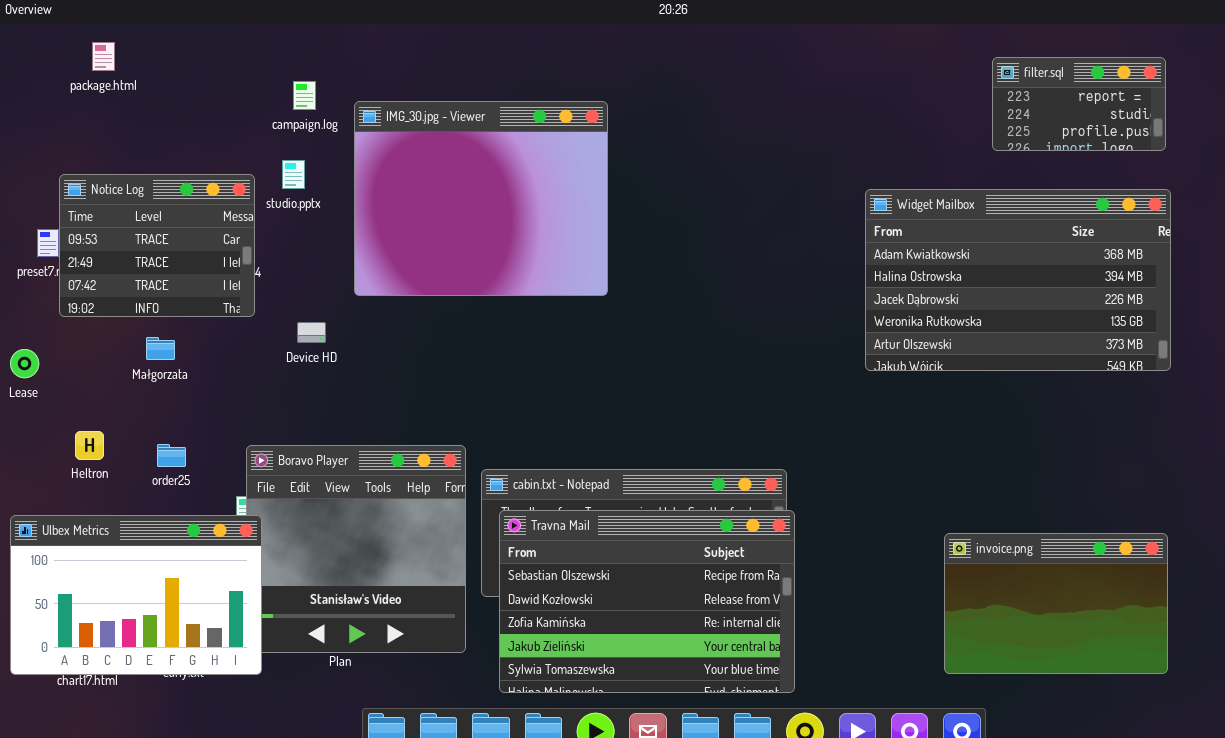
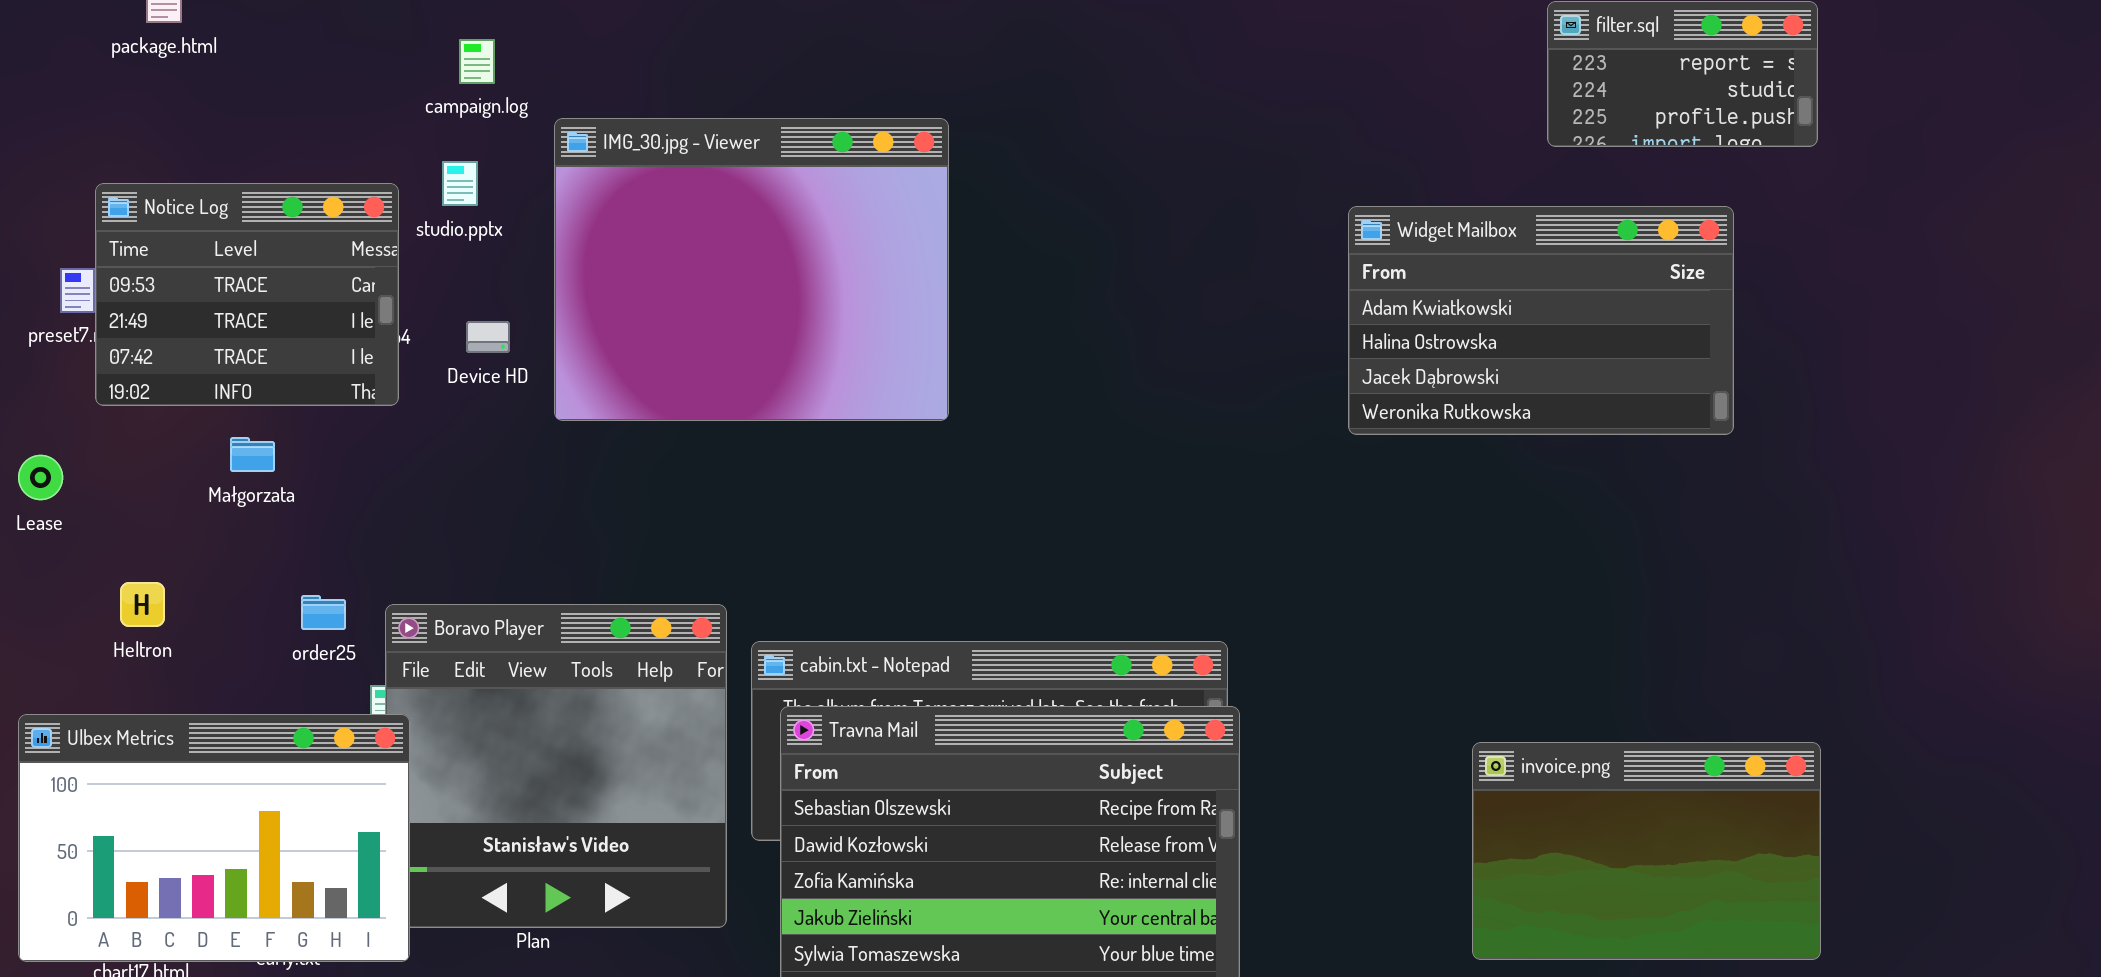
IMG_30.jpg - Viewer: [354,101,608,296] -> [554,118,949,421], moved
Widget Mailbox: [865,189,1171,371] -> [1348,206,1734,435], resized
Device HD: [297,322,326,343] -> [466,321,510,353], moved
order25: [157,444,186,467] -> [301,595,346,630], moved

